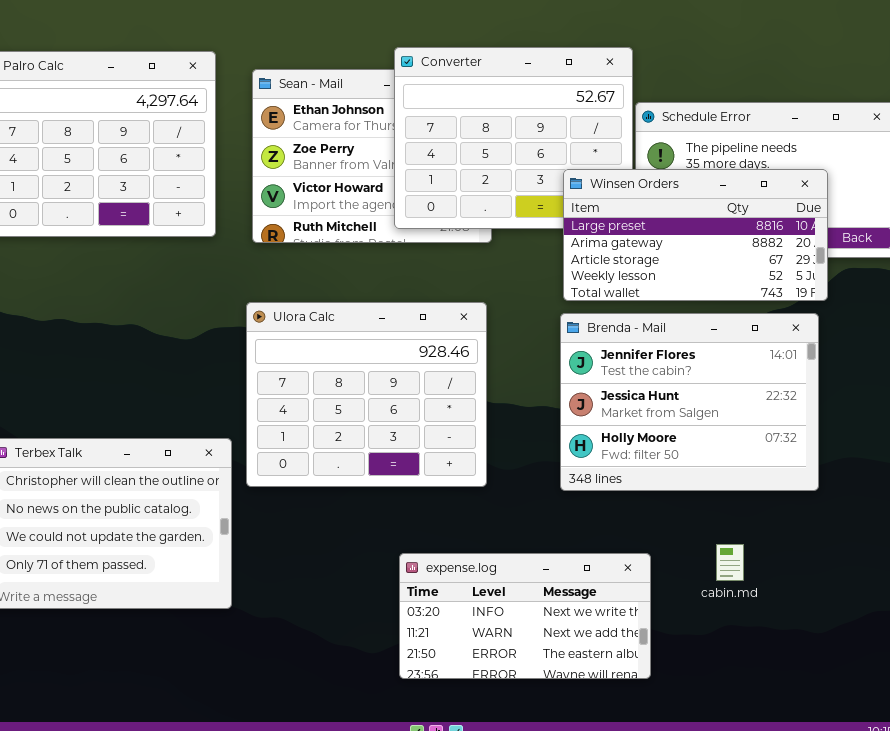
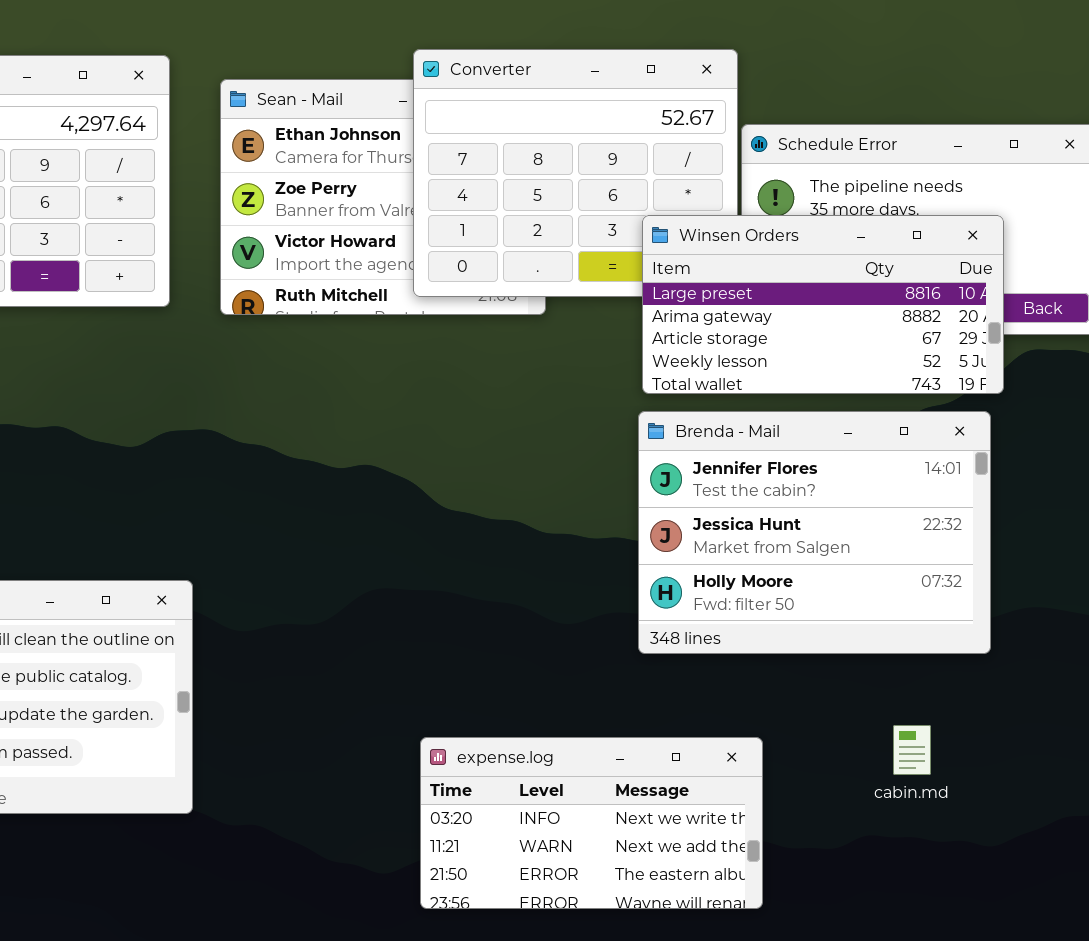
Ulora Calc: [246,302,487,487] -> none, closed
cabin.md: [716,544,744,581] -> [893,725,931,775], moved

